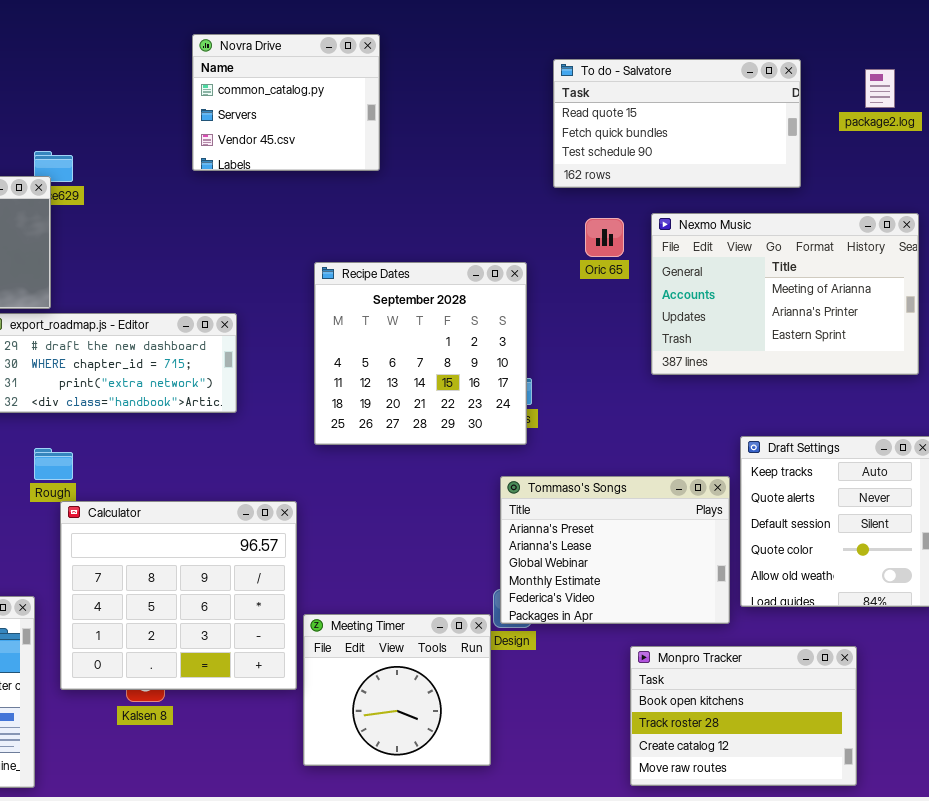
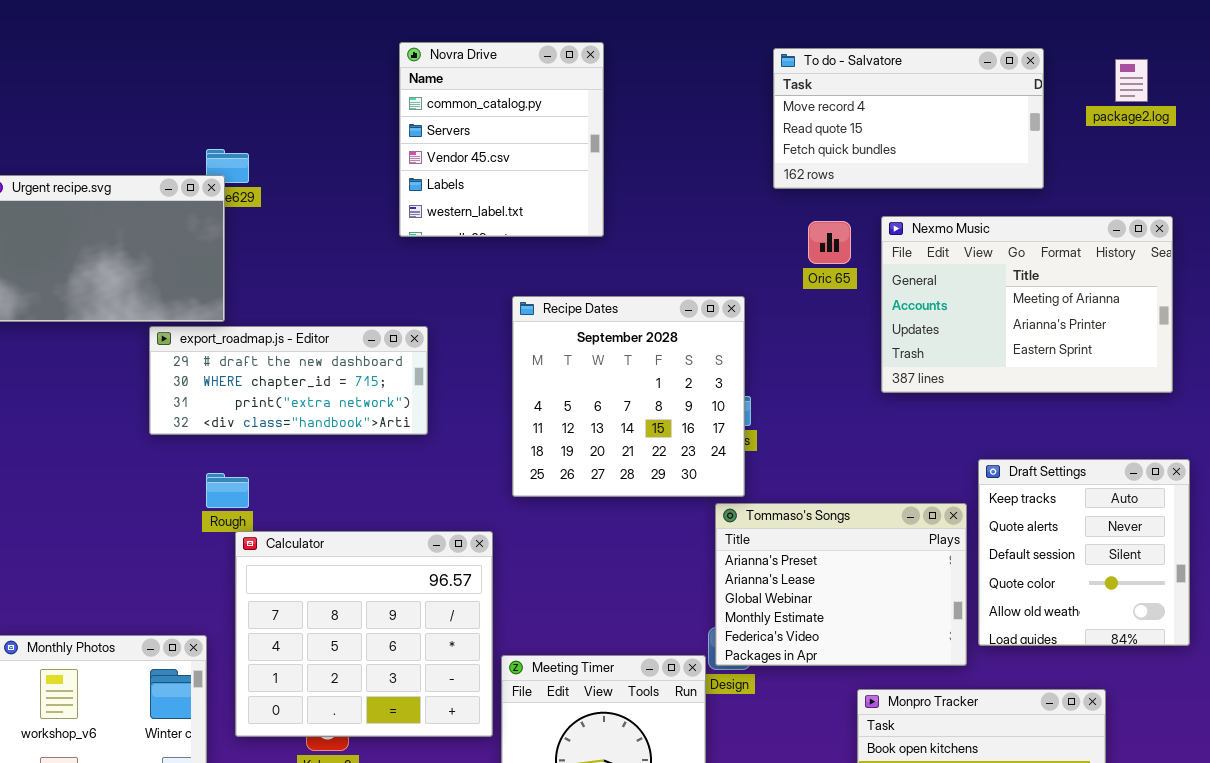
Novra Drive: [192,34,380,171] -> [399,42,604,237], moved, resized
To do - Salvatore: [553,59,801,188] -> [773,48,1044,189], scrolled up 1 row
Recipe Dates: [314,262,527,445] -> [512,296,745,497], moved

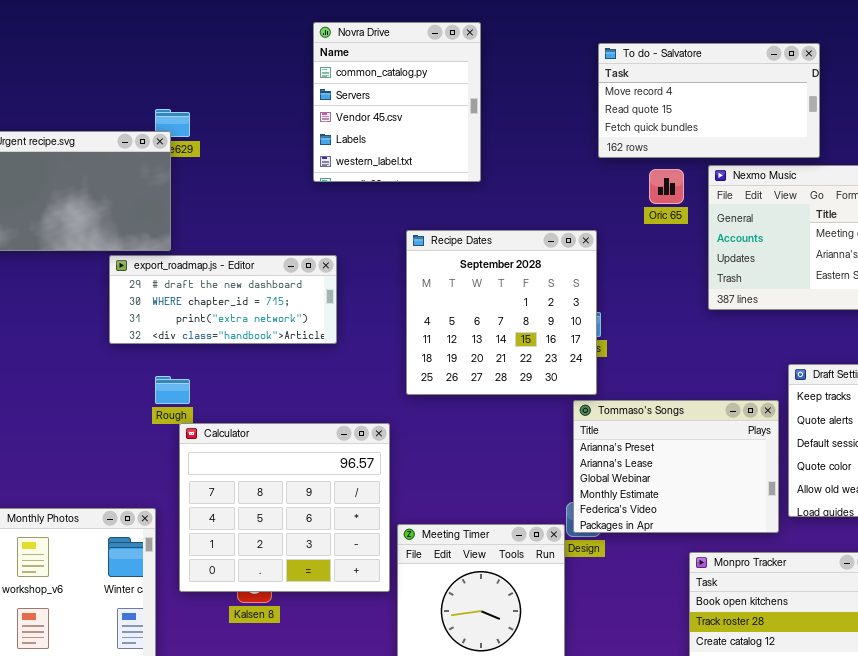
To do - Salvatore: [773,48,1044,189] -> [598,43,820,158], moved

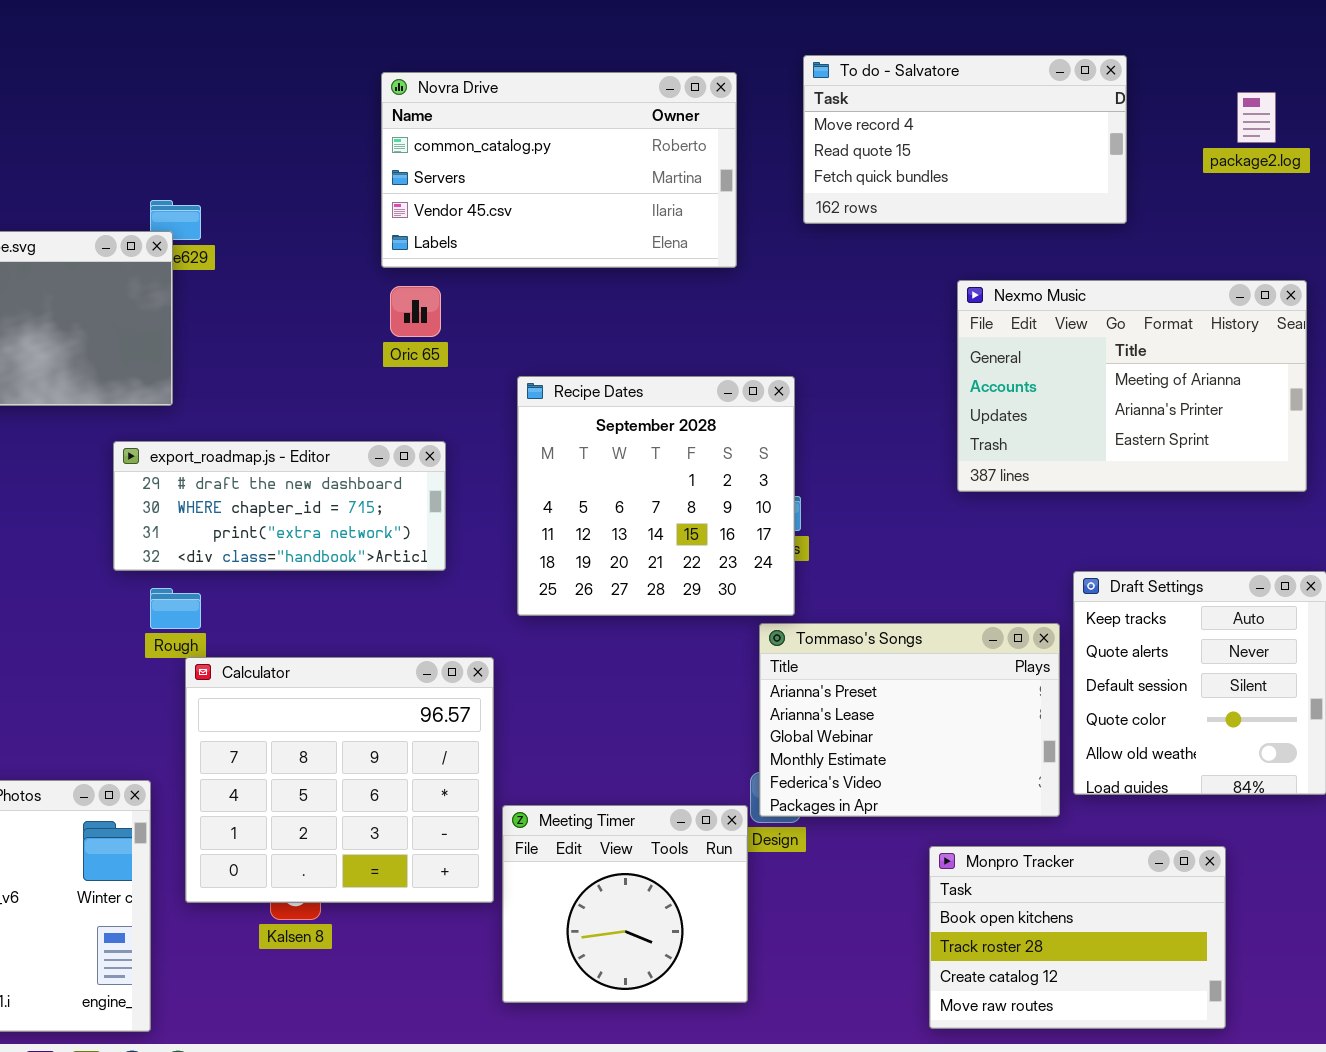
Novra Drive: [313,22,481,182] -> [381,72,737,268], resized
To do - Salvatore: [598,43,820,158] -> [803,55,1127,224], moved
Oric 65: [649,169,684,204] -> [390,286,441,337], moved
export_roadmap.js - Editor: [109,255,337,344] -> [113,441,446,571], moved

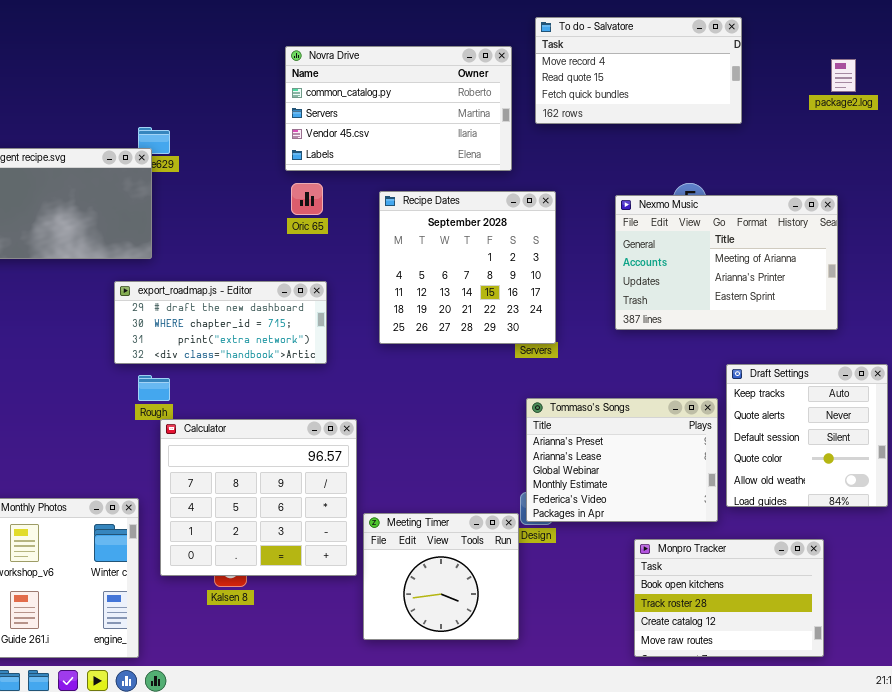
To do - Salvatore: [803,55,1127,224] -> [535,17,742,124], moved
Nexmo Music: [957,280,1307,492] -> [615,195,838,330], moved
Recipe Dates: [517,376,795,616] -> [379,191,556,344], moved

